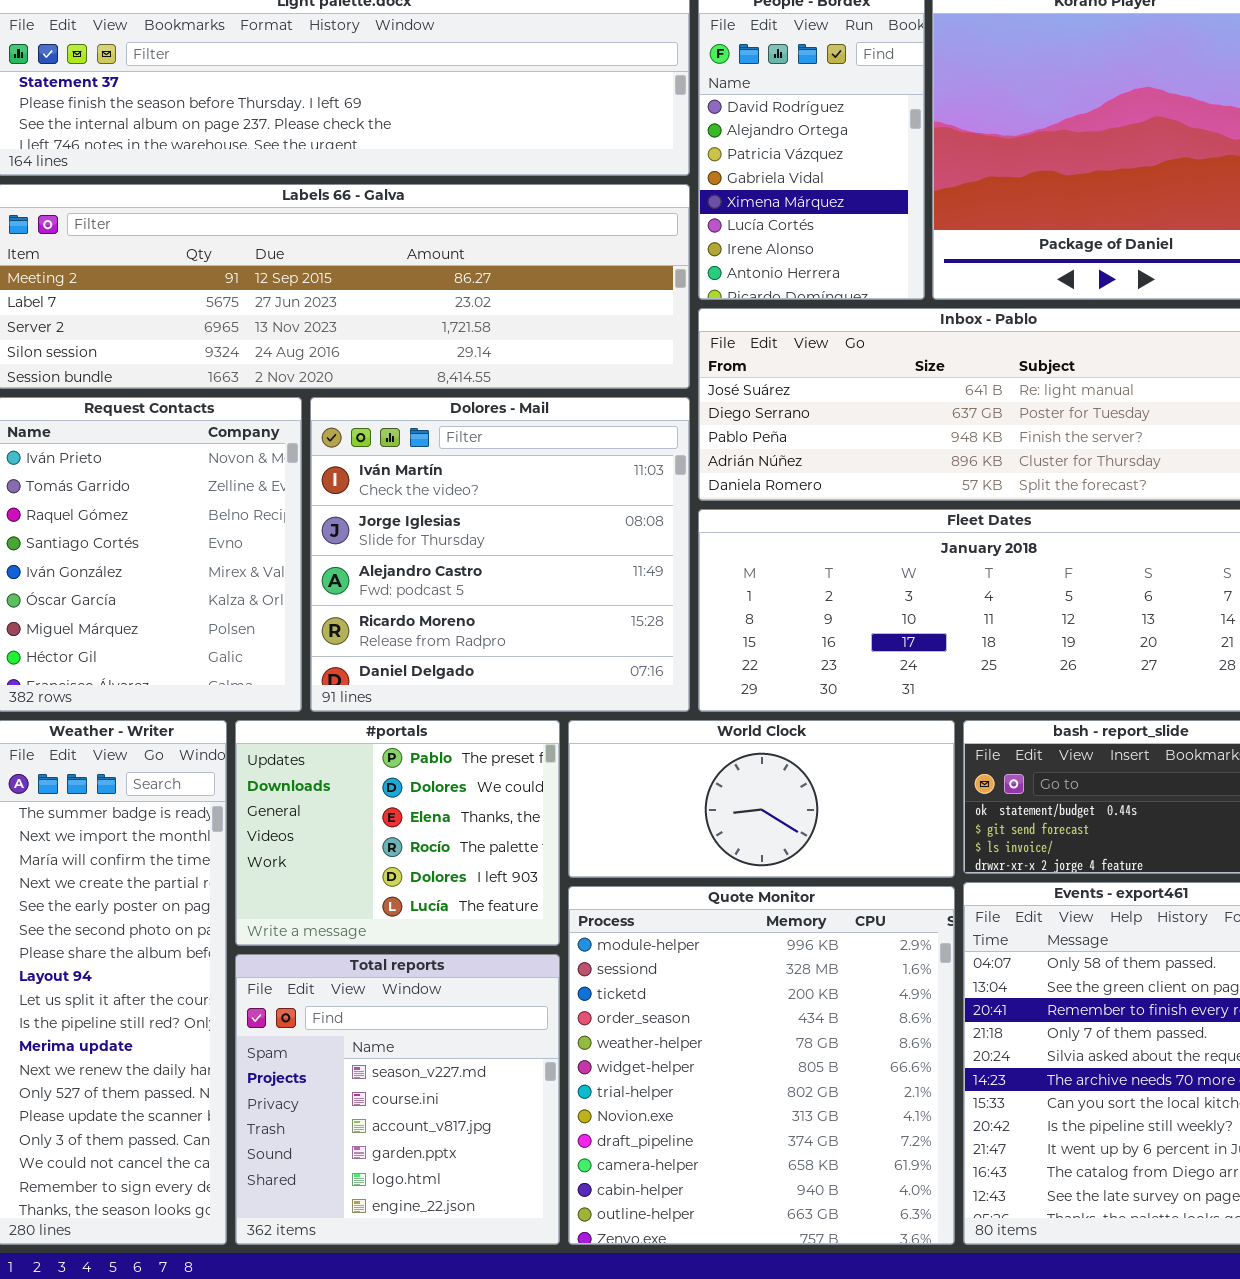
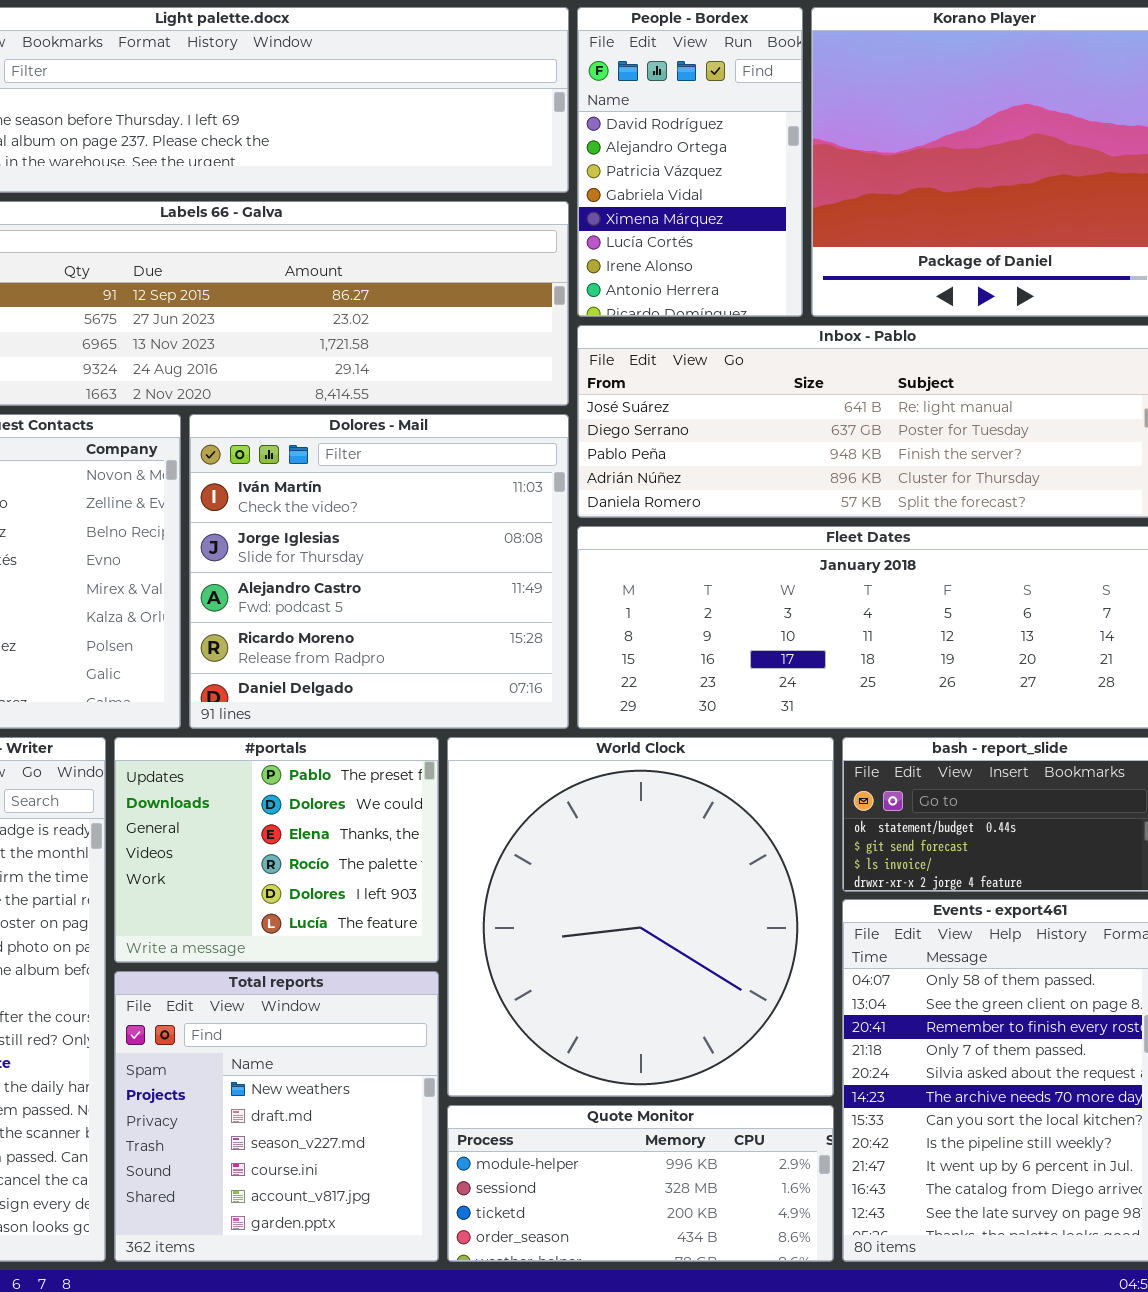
World Clock: [568,720,955,878] -> [447,737,834,1097], resized
Quote Monitor: [568,886,955,1245] -> [447,1105,834,1262], resized
Total reports: [235,954,560,1245] -> [114,971,439,1262], scrolled up 2 rows

